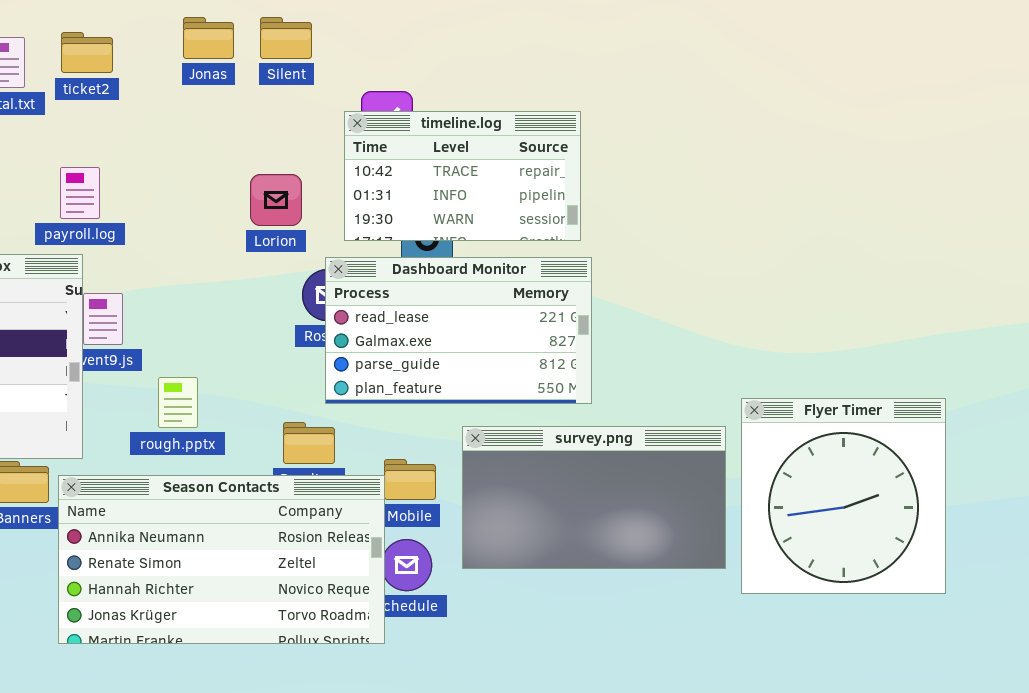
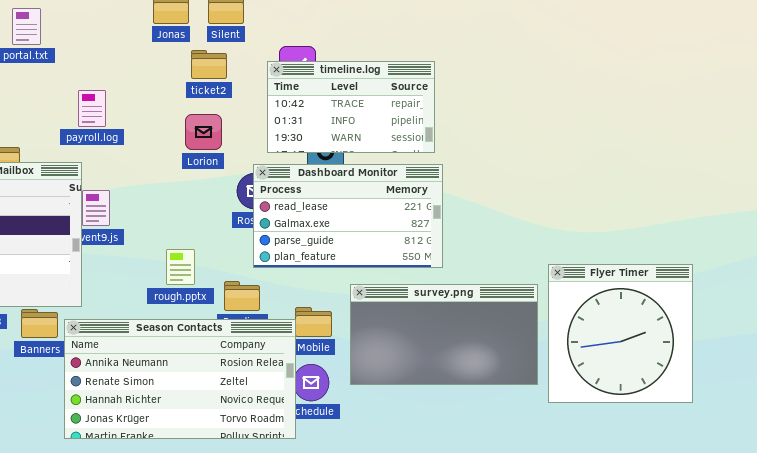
ticket2: [61,32,113,73] -> [191,50,227,79], moved
payroll.log: [60,167,100,219] -> [78,90,106,127], moved
Lorion: [250,174,302,226] -> [185,114,222,150], moved
rough.pptx: [158,377,198,428] -> [166,249,195,285], moved

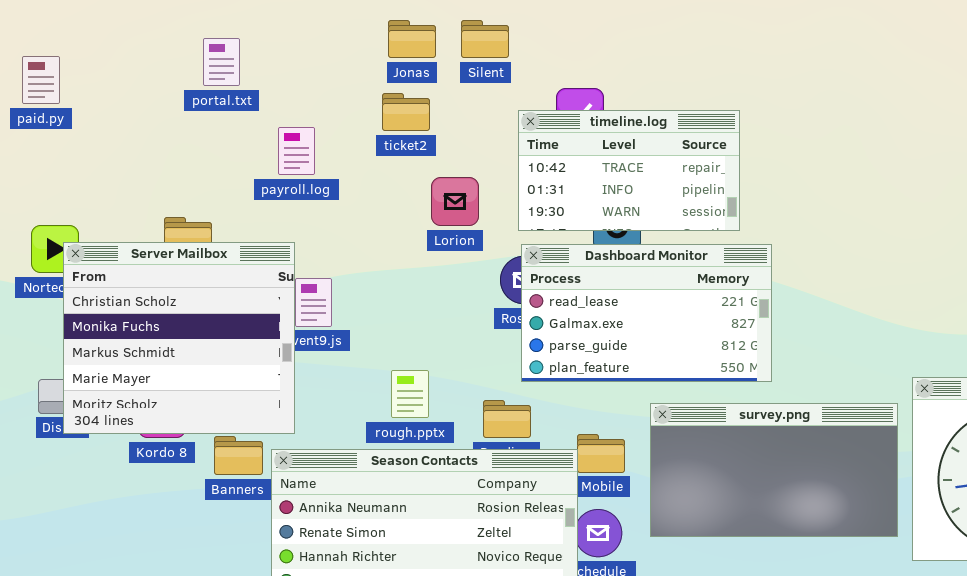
ticket2: [191,50,227,79] -> [382,93,430,131], moved
timeline.log: [267,61,435,153] -> [518,110,740,231], moved
payroll.log: [78,90,106,127] -> [278,127,315,175], moved
rough.pptx: [166,249,195,285] -> [391,370,429,418], moved

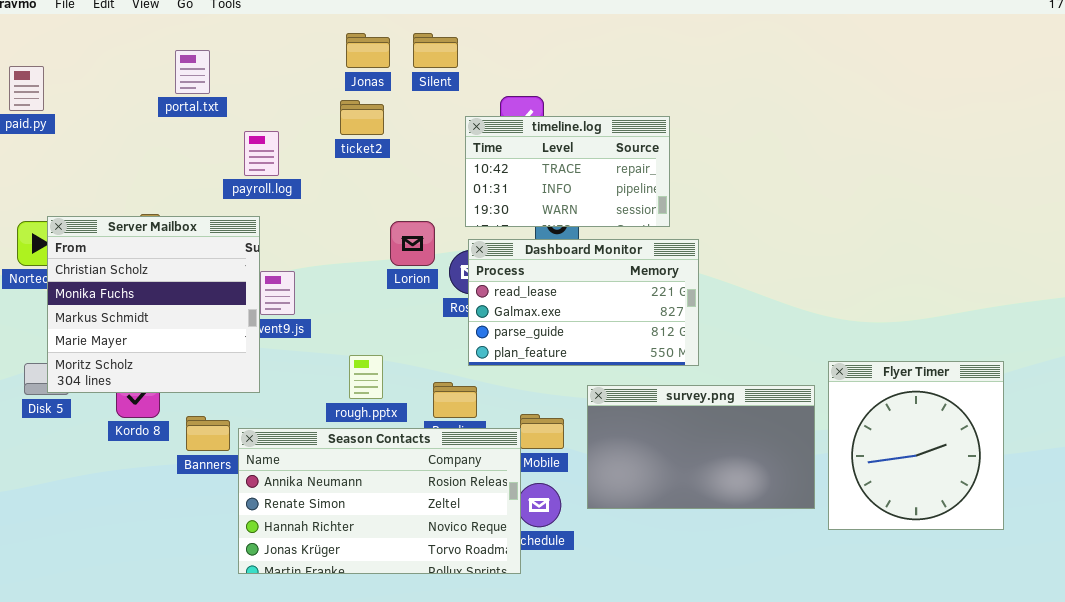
Lorion: [431,177,479,226] -> [390,221,435,266], moved
Server Mailbox: [63,242,295,434] -> [47,216,260,393], moved

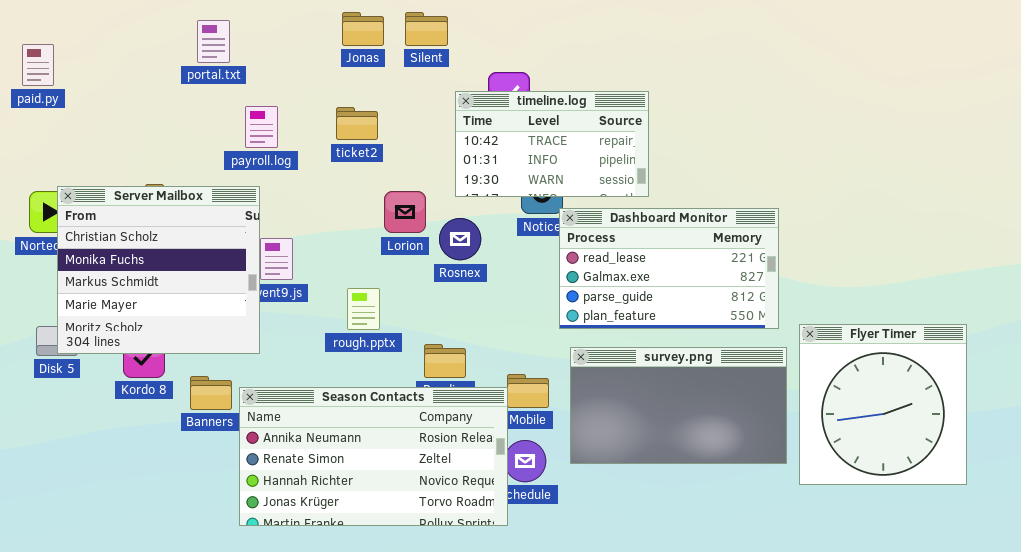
portal.txt: [175,50,210,94] -> [197,20,230,63], moved
ticket2: [340,100,384,135] -> [336,107,378,140], moved
Dashboard Monitor: [468,239,699,366] -> [559,208,779,329], moved
rough.pptx: [349,355,383,399] -> [347,288,380,330], moved

